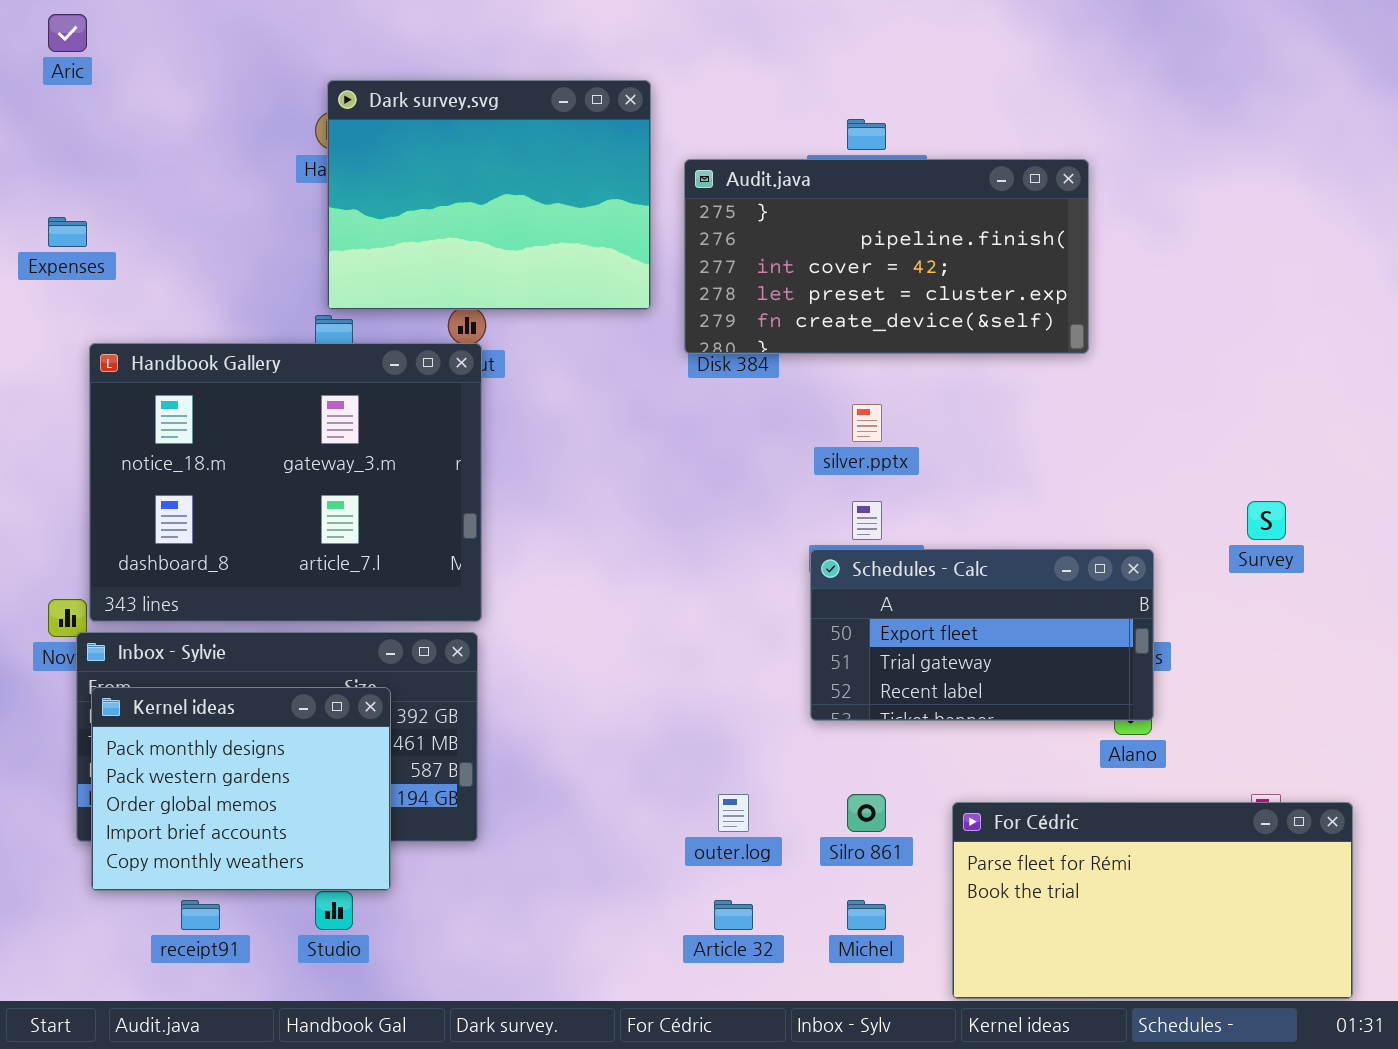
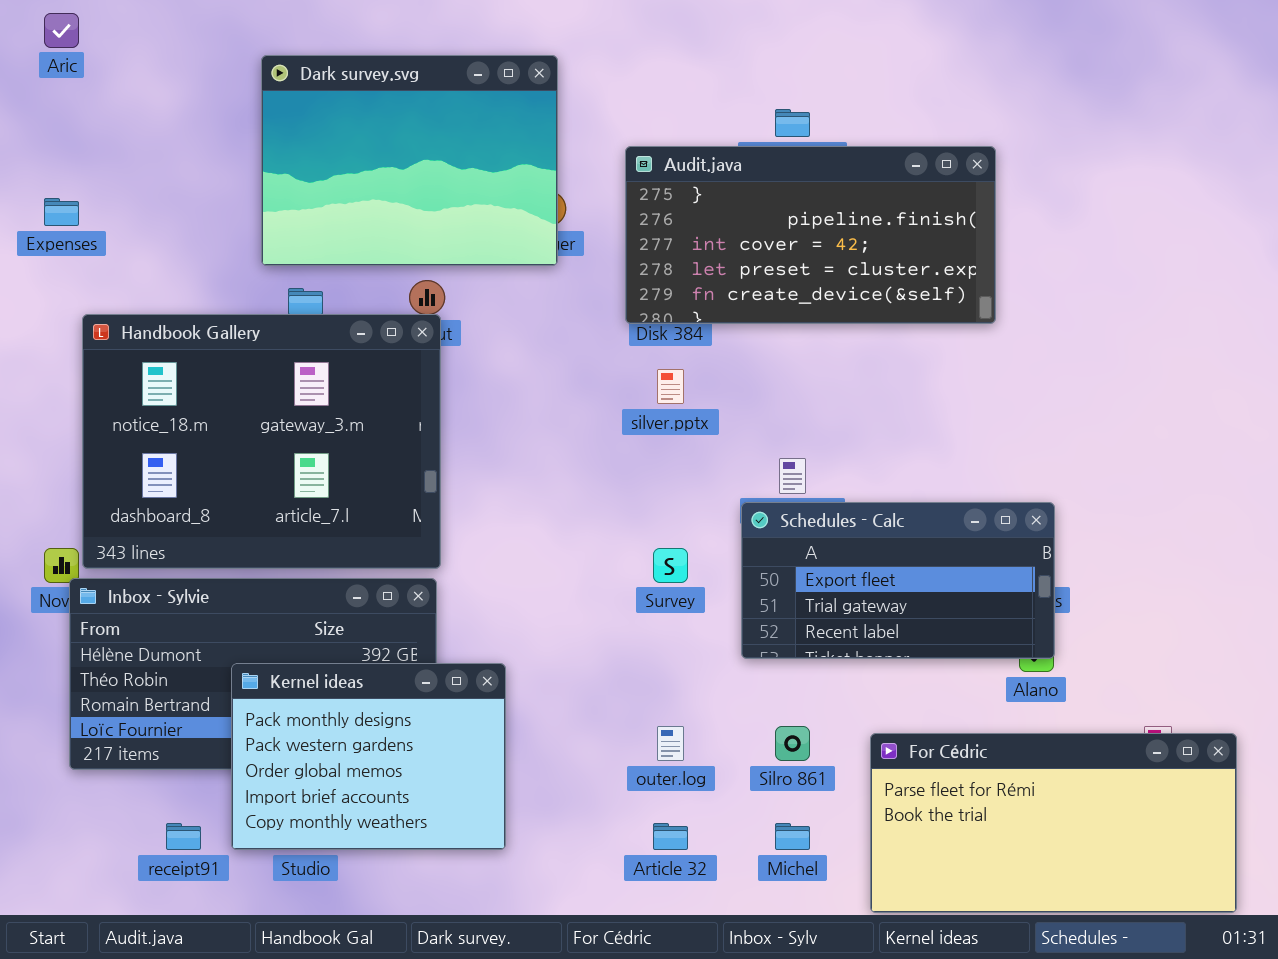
Dark survey.svg: [327,80,651,310] -> [261,55,558,266], moved
silver.pptx: [852,404,882,442] -> [657,369,684,404], moved
Survey: [1247,501,1286,540] -> [653,548,688,583], moved
Kernel ideas: [91,687,391,891] -> [231,663,506,850], moved

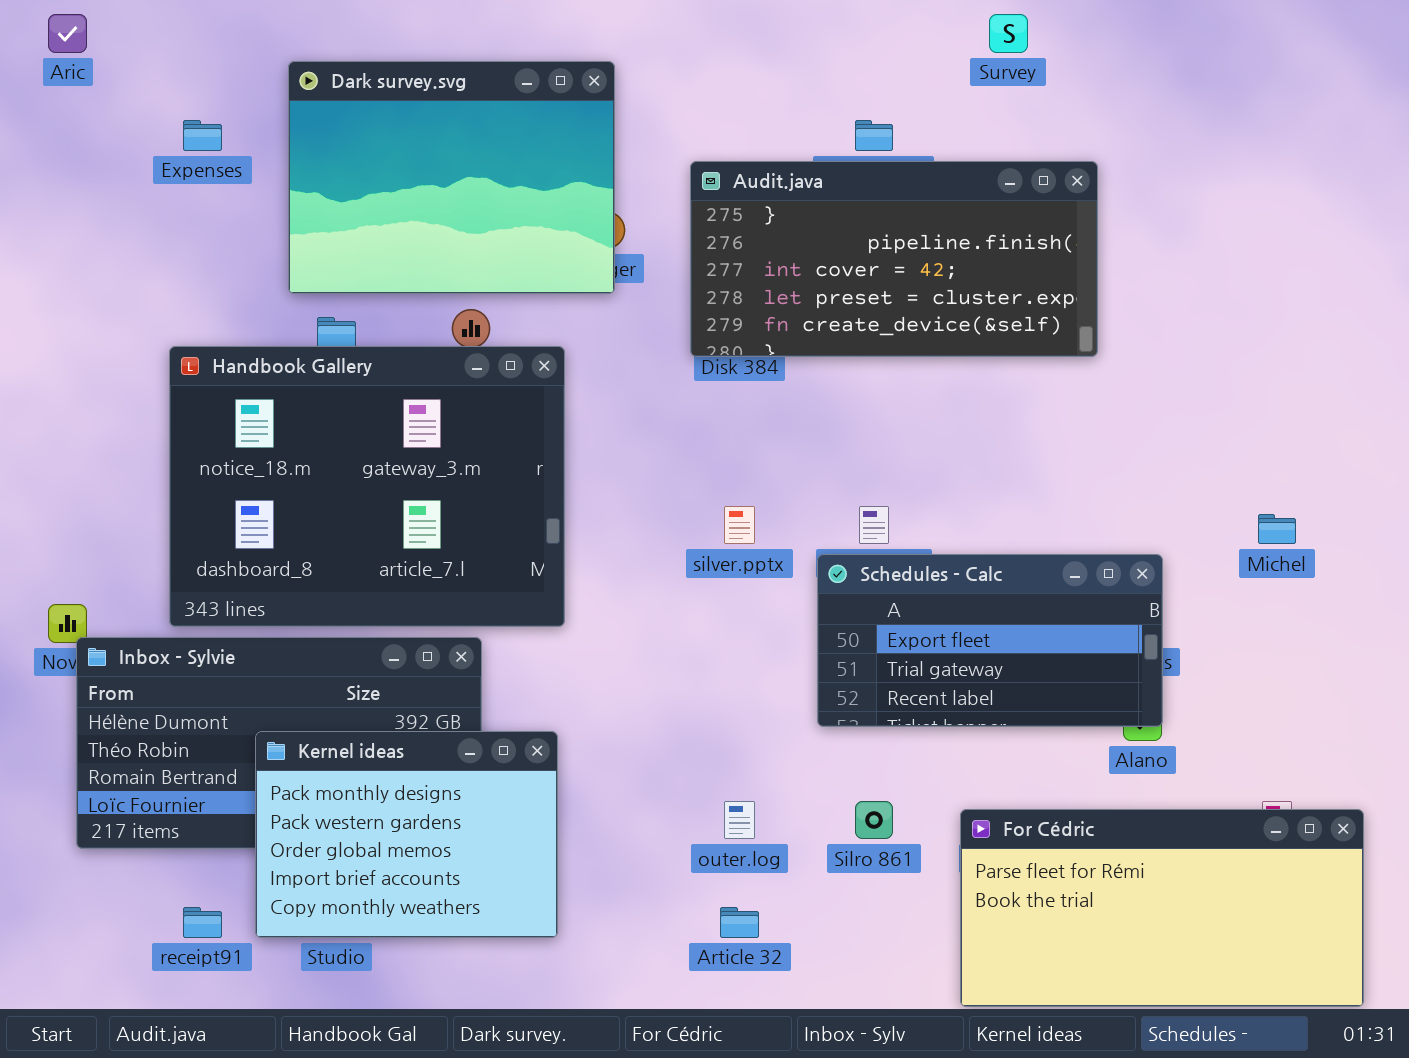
Expenses: [44,198,79,226] -> [183,120,222,151], moved
Handbook Gallery: [82,314,441,569] -> [169,346,565,627], moved
silver.pptx: [657,369,684,404] -> [724,506,755,544], moved
Survey: [653,548,688,583] -> [989,14,1028,53], moved
Michel: [775,823,810,850] -> [1258,514,1296,544], moved

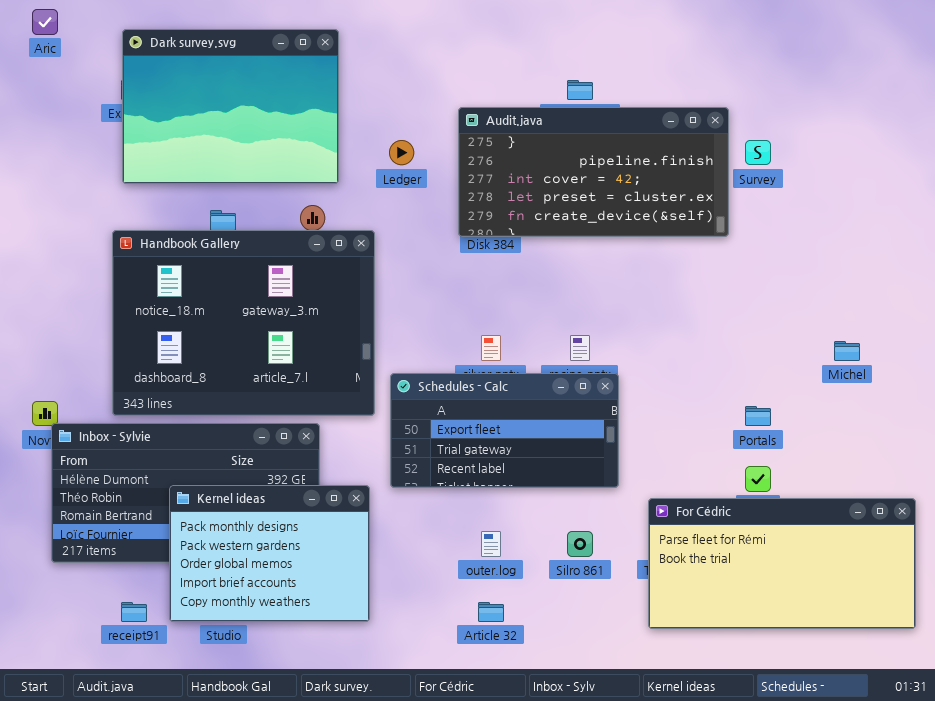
Survey: [989,14,1028,53] -> [745,140,771,165], moved
Dark survey.svg: [288,61,615,294] -> [122,29,339,184], moved
Schedules - Calc: [817,554,1163,727] -> [390,373,619,488], moved
For Cédric: [960,809,1364,1007] -> [648,498,916,629], moved

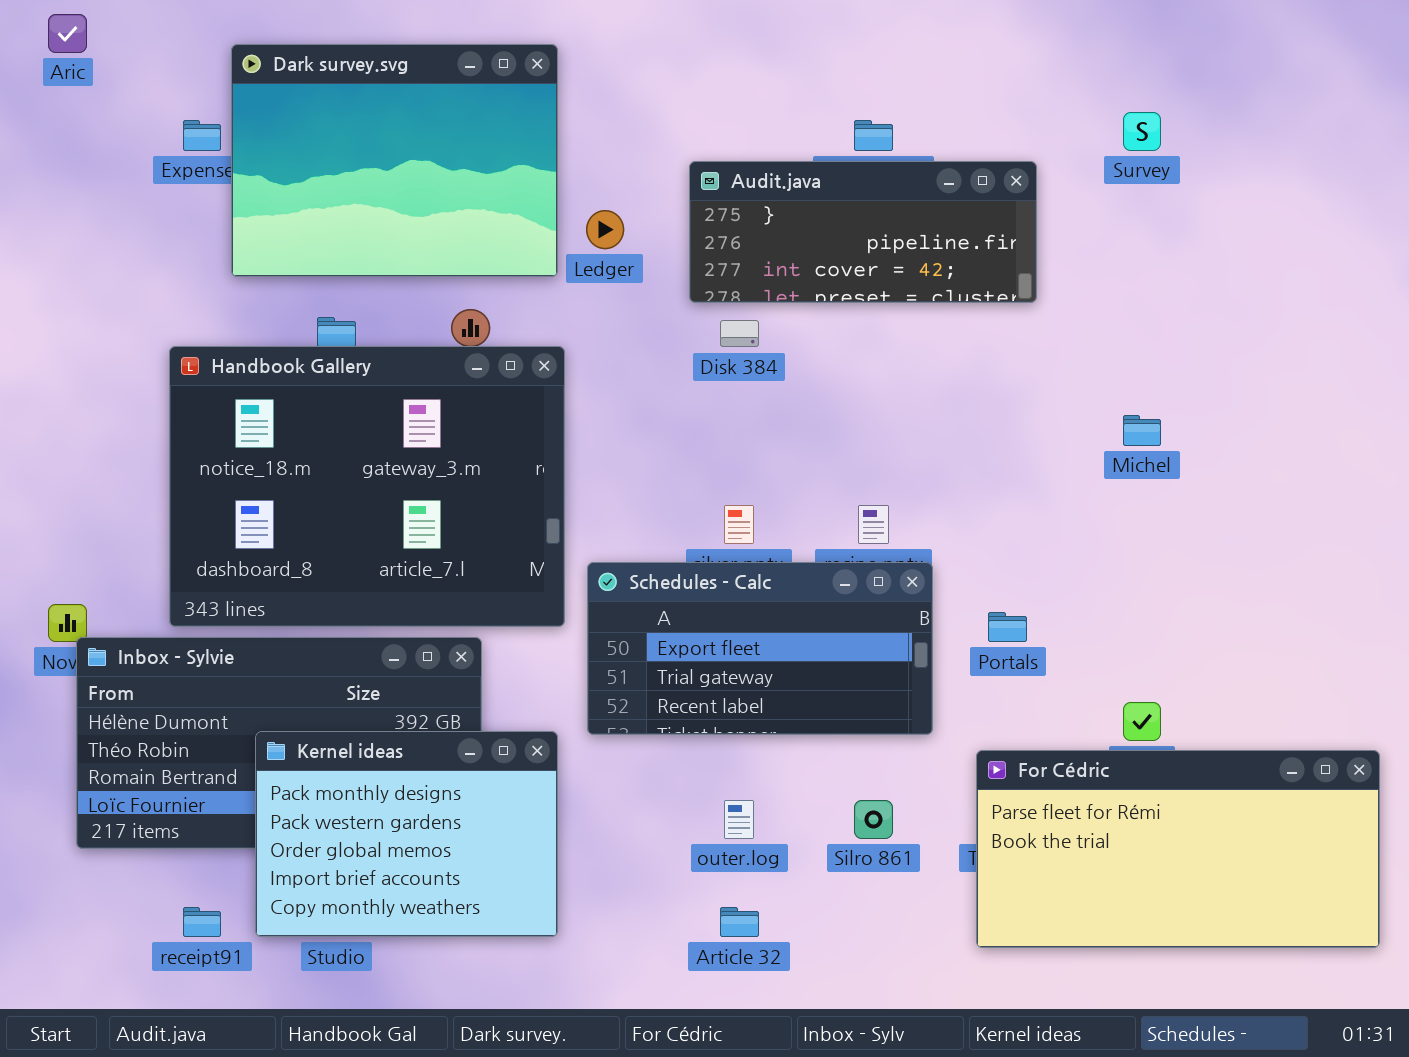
Dark survey.svg: [122,29,339,184] -> [231,44,558,277], moved
Audit.java: [458,107,729,237] -> [689,161,1037,303], resized
Survey: [745,140,771,165] -> [1123,112,1161,151], moved
Michel: [834,341,860,361] -> [1123,415,1161,446], moved
Portals: [745,406,771,426] -> [988,612,1027,642], moved

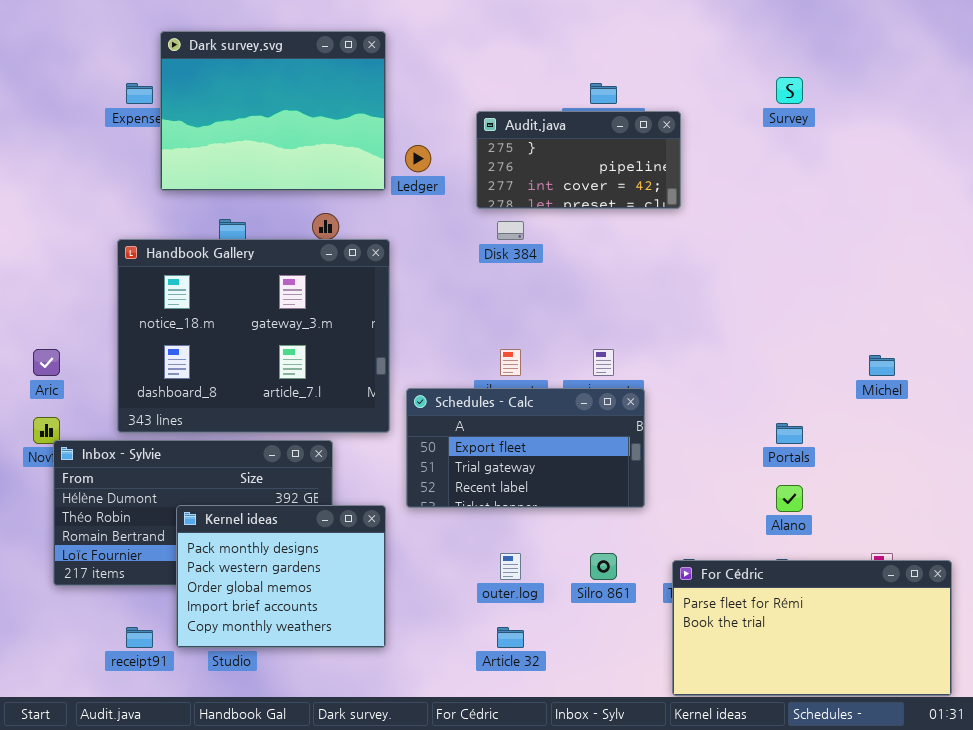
Aric: [48,14,87,53] -> [33,349,60,376], moved
Audit.java: [689,161,1037,303] -> [476,111,681,209], resized
Michel: [1123,415,1161,446] -> [869,355,895,376], moved
Portals: [988,612,1027,642] -> [776,423,803,444], moved
For Cédric: [976,750,1380,948] -> [672,560,952,696], moved

